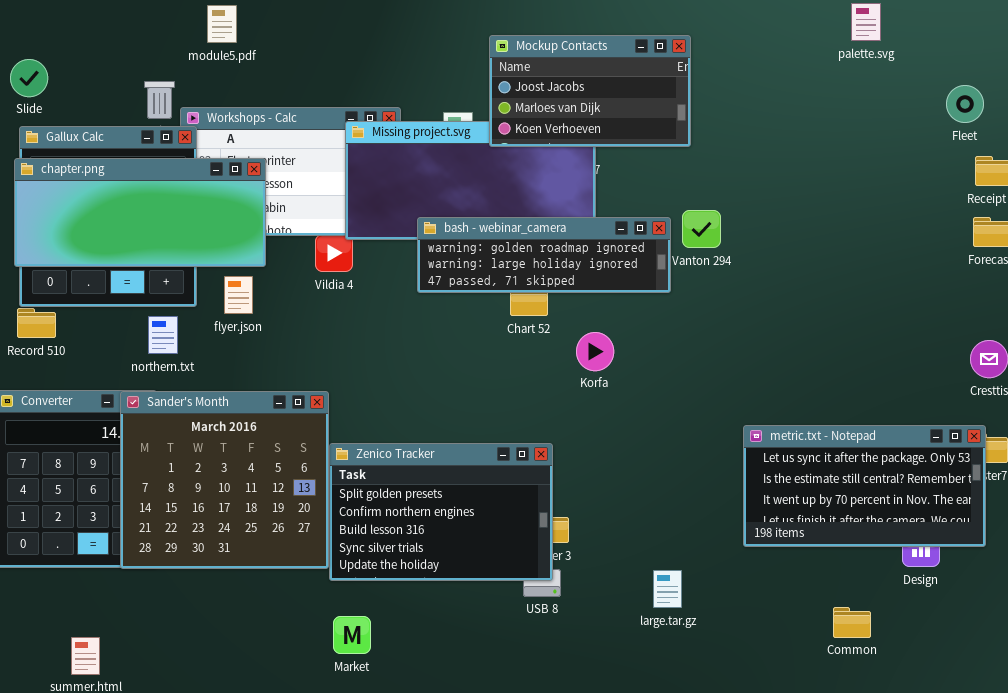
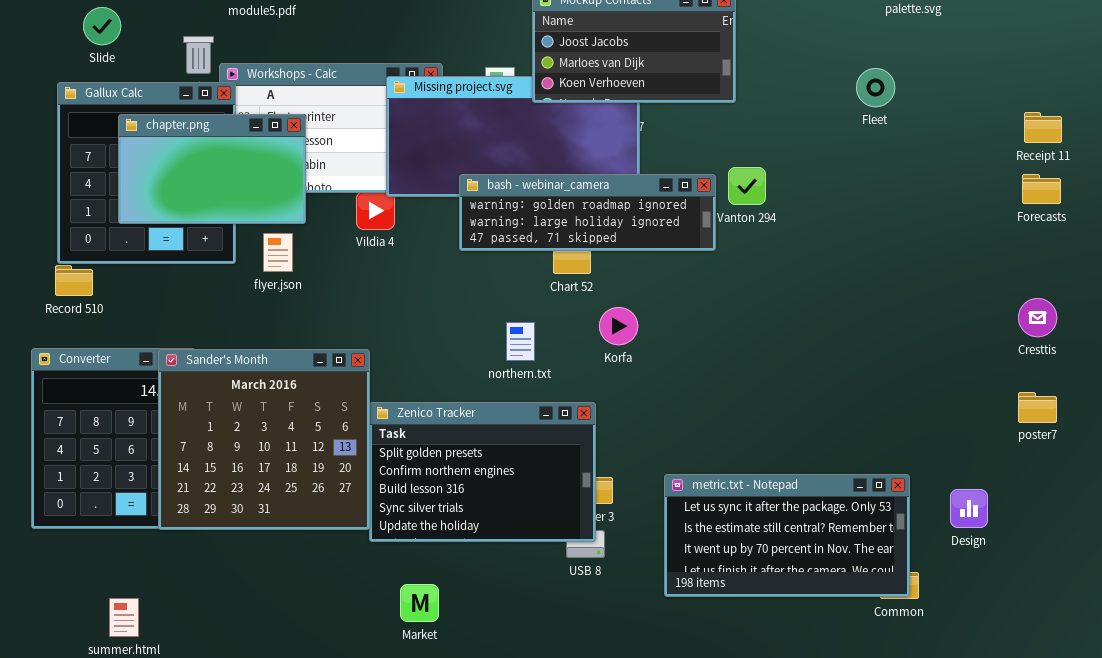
Slide: [10,59,48,97] -> [83,7,121,45], moved
Fleet: [946,85,984,123] -> [856,68,895,107], moved
chapter.png: [14,158,266,267] -> [118,114,306,224], resized
northern.txt: [148,316,178,354] -> [506,322,535,361], moved
Korfa: [576,332,614,371] -> [599,307,638,345], moved
metric.txt - Notepad: [743,425,986,547] -> [664,474,910,597], moved
Market: [333,616,371,654] -> [400,584,439,622], moved

